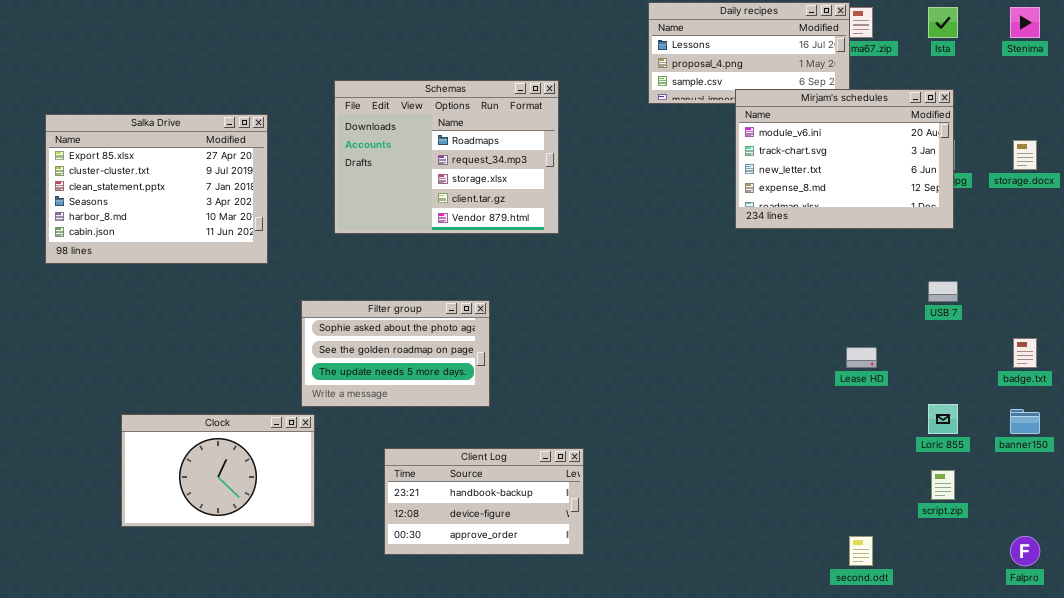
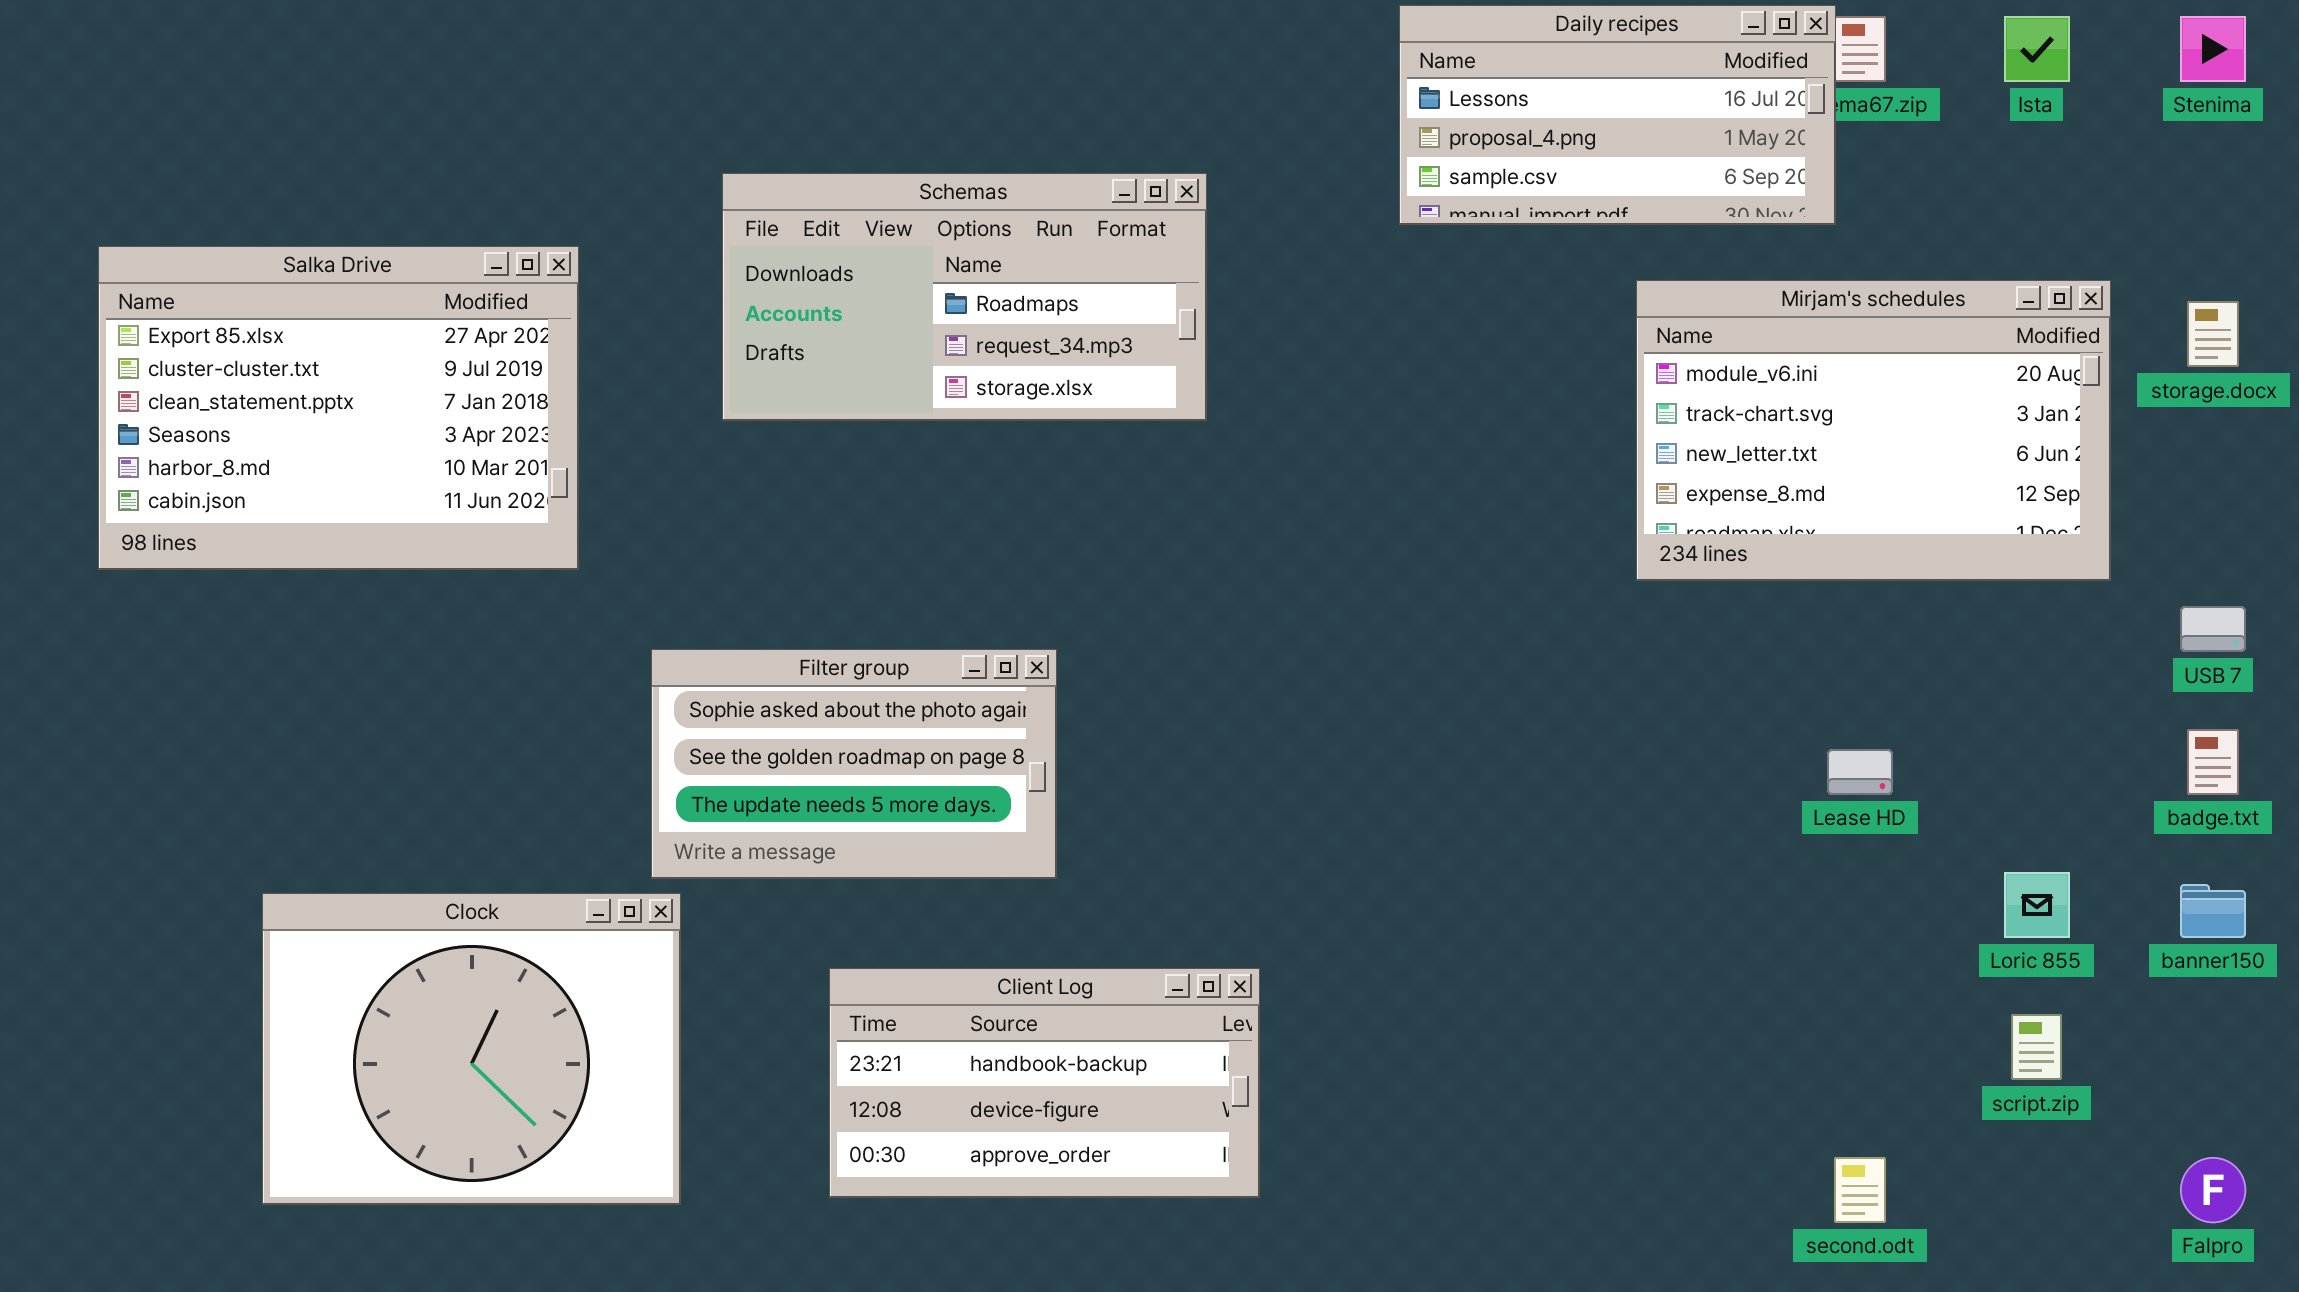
Schemas: [334,80,559,234] -> [722,173,1207,421], resized
Mirjam's schedules: [735,89,954,229] -> [1636,280,2111,581], moved
USB 7: [928,281,958,302] -> [2180,606,2246,652], moved
Clock: [121,414,315,527] -> [262,893,681,1205], resized

